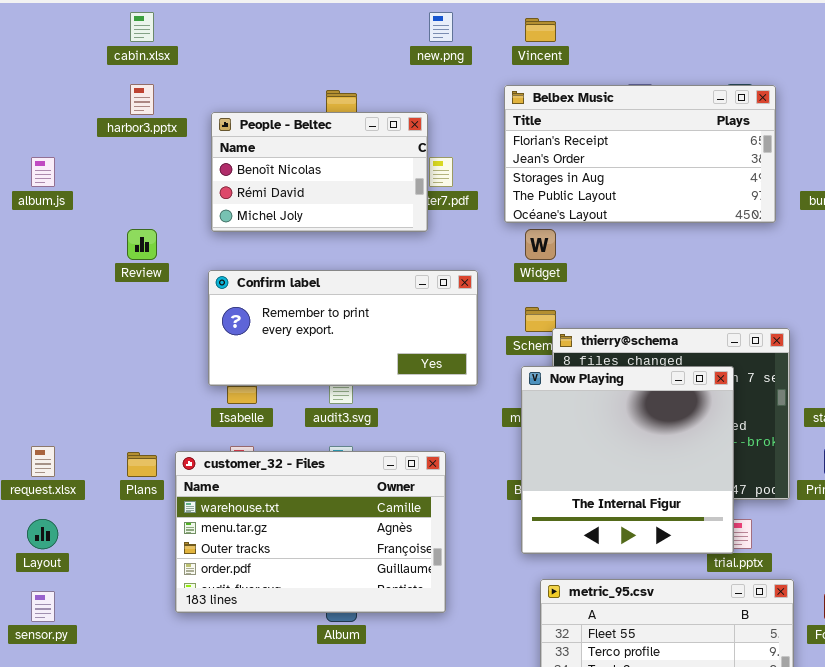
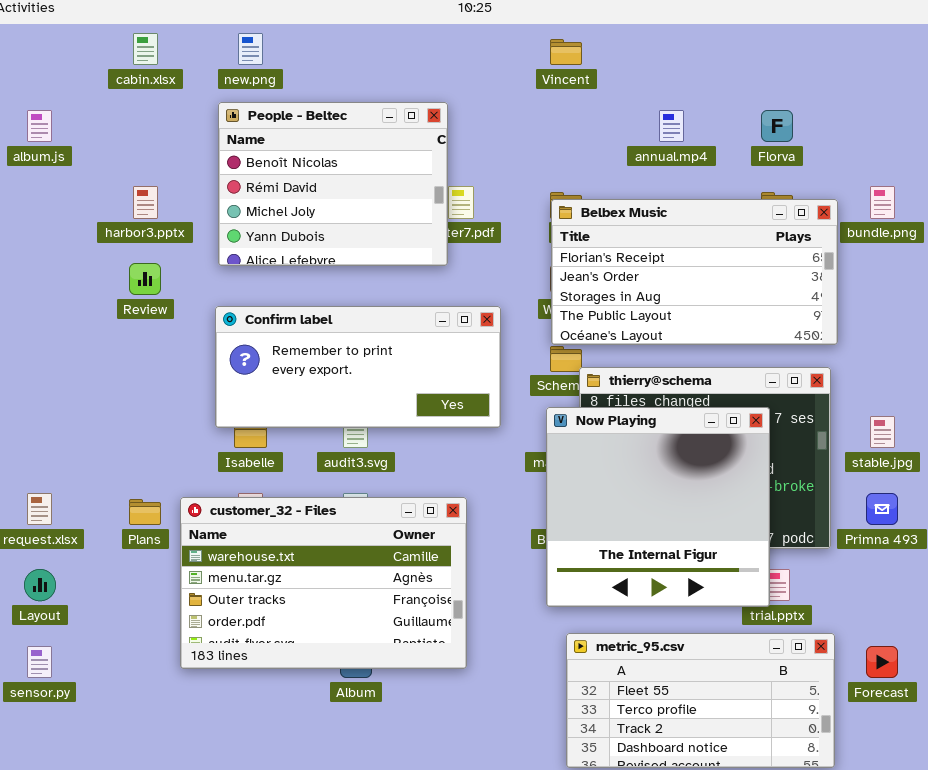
new.png: [429,12,453,42] -> [238,33,263,65], moved
harbor3.pptx: [130,84,154,115] -> [133,186,158,219], moved
Belbex Music: [504,85,776,223] -> [551,199,838,345], moved
People - Beltec: [211,112,428,232] -> [218,102,448,266], resized
album.js: [31,157,55,187] -> [27,110,52,142], moved

